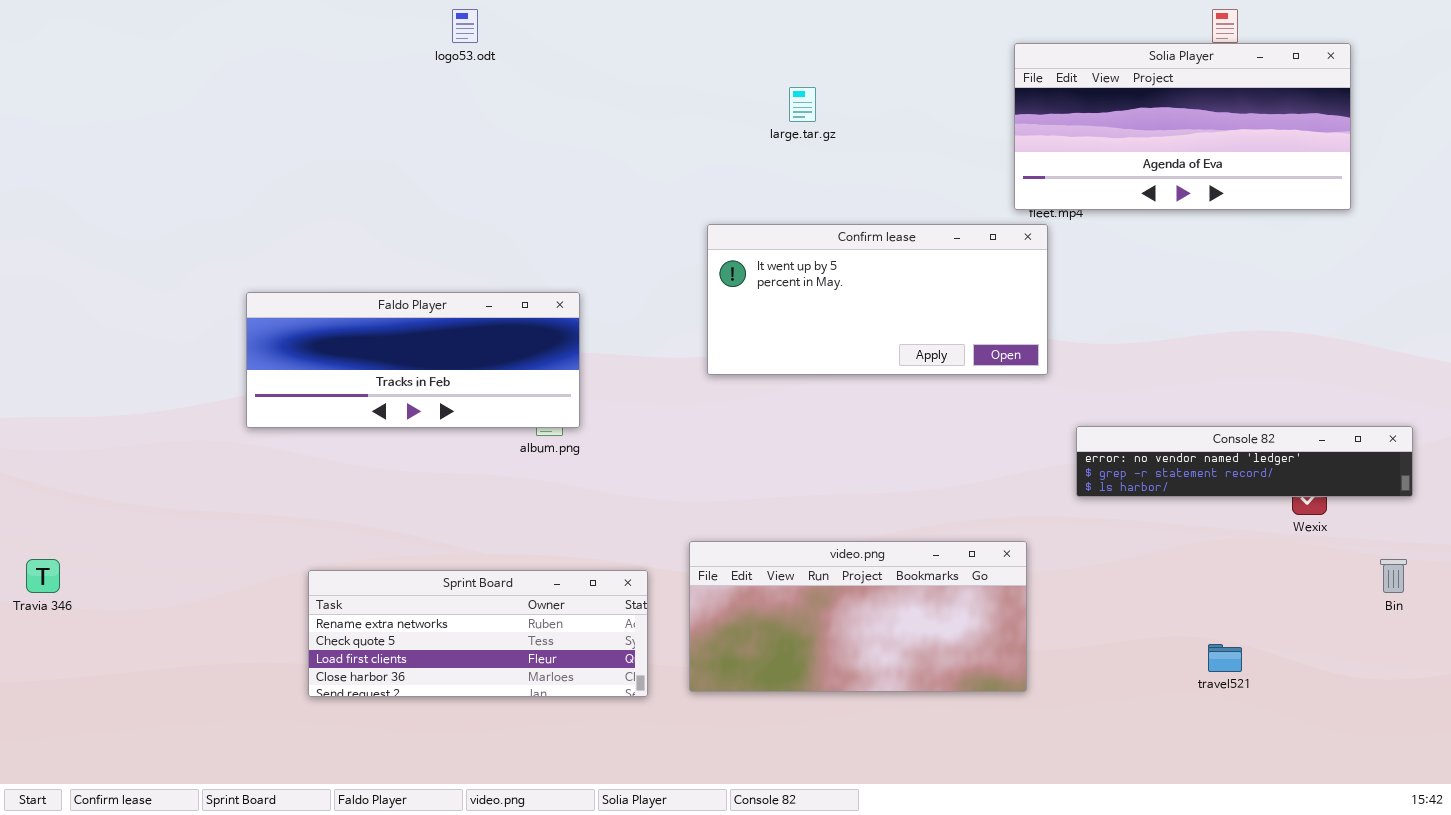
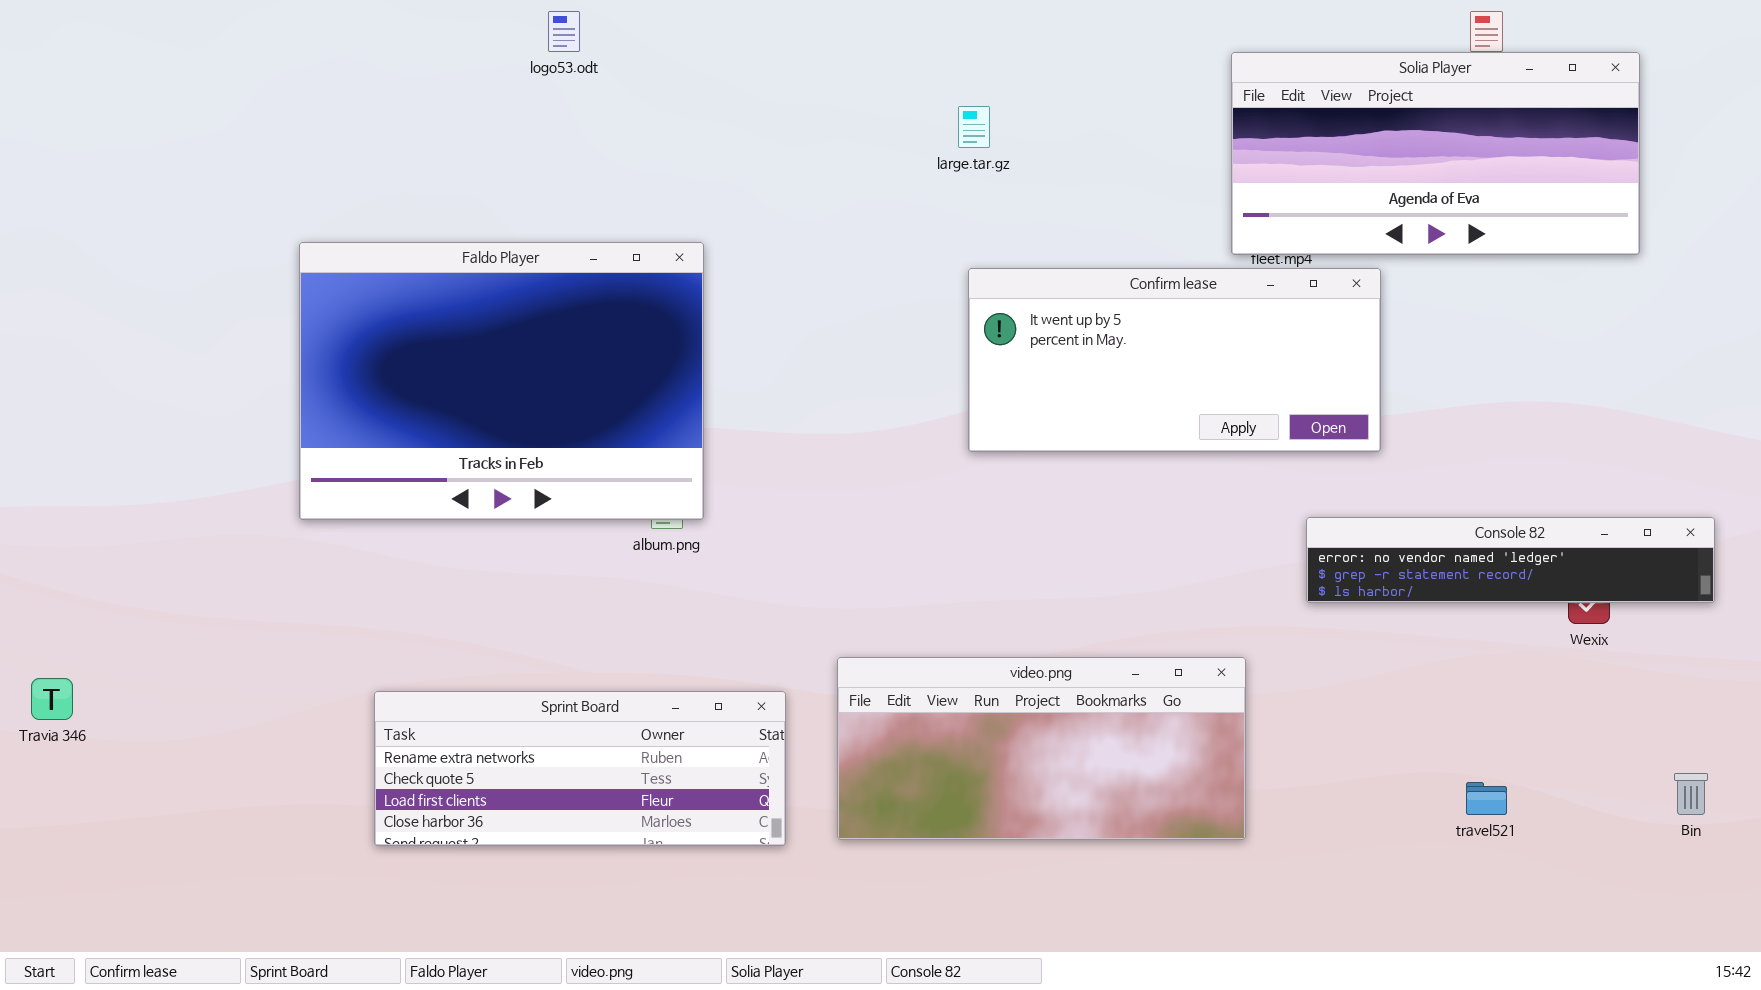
Confirm lease: [707,224,1048,375] -> [968,268,1381,452], moved
Faldo Player: [246,292,580,428] -> [299,242,704,520], resized
Bin: [1380,559,1407,593] -> [1674,773,1708,815], moved

